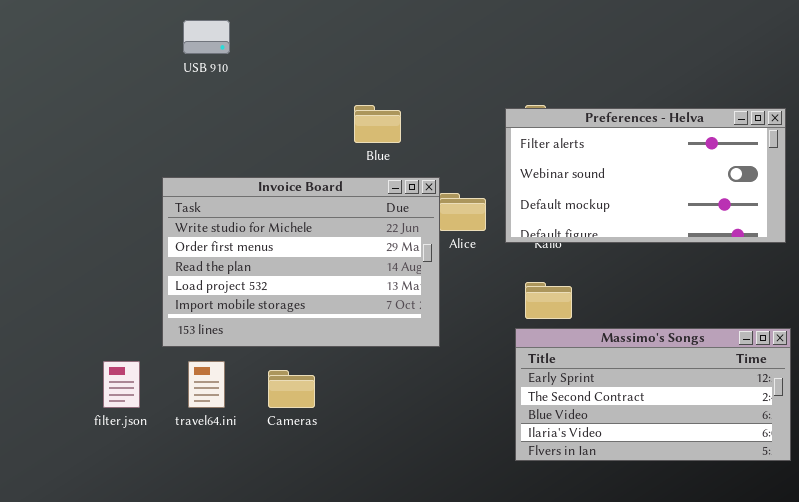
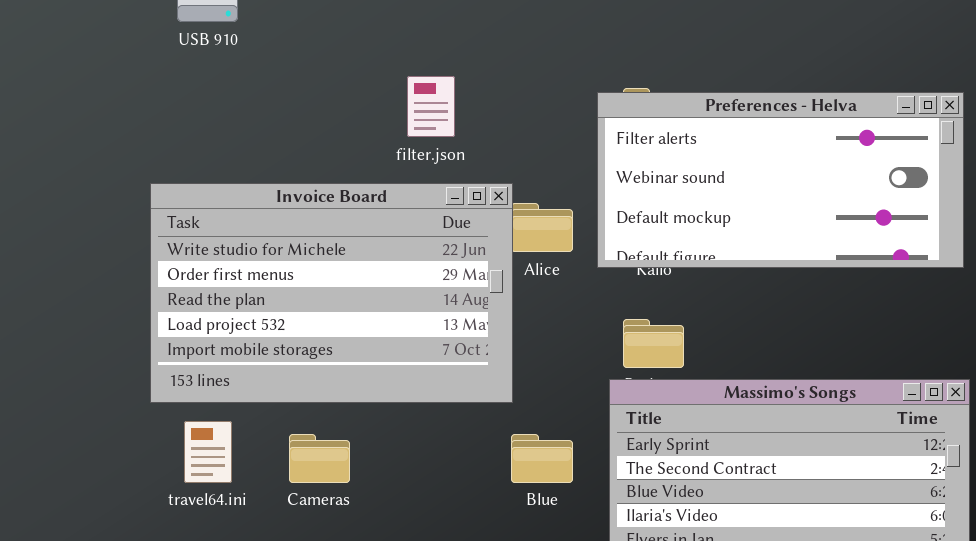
Blue: [354,105,401,143] -> [511,434,573,483], moved
filter.json: [103,361,140,408] -> [407,76,455,137], moved

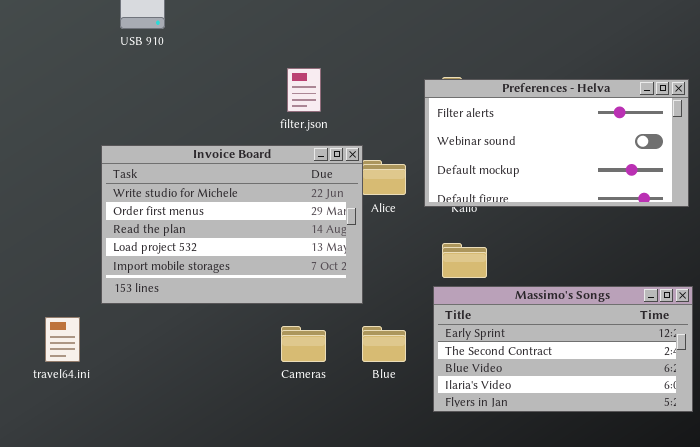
travel64.ini: [184,421,232,483] -> [45,317,80,362], moved
Cameras: [289,434,350,483] -> [281,326,326,362], moved

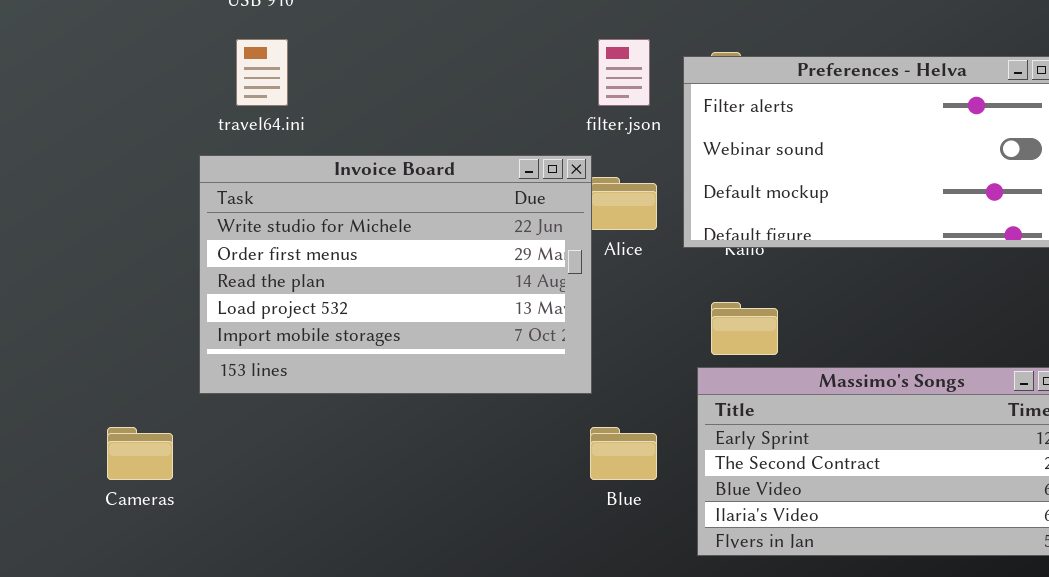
filter.json: [287,68,321,112] -> [598,39,650,106], moved
travel64.ini: [45,317,80,362] -> [236,39,288,106], moved
Cameras: [281,326,326,362] -> [107,427,173,480], moved

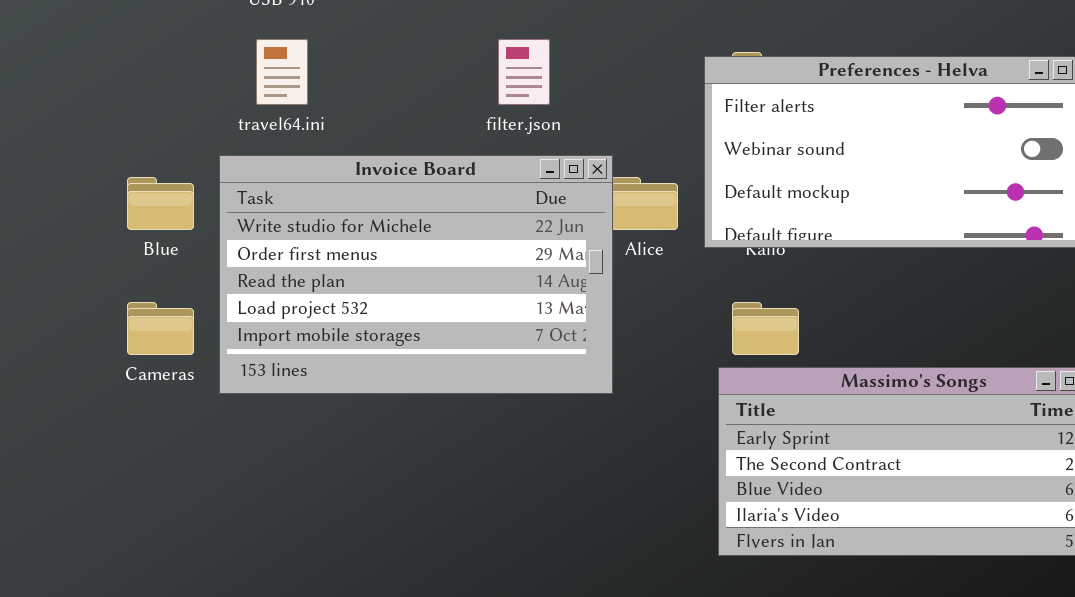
filter.json: [598,39,650,106] -> [498,39,550,105], moved
Cameras: [107,427,173,480] -> [127,302,194,355], moved
Blue: [590,427,657,480] -> [127,177,194,230], moved

